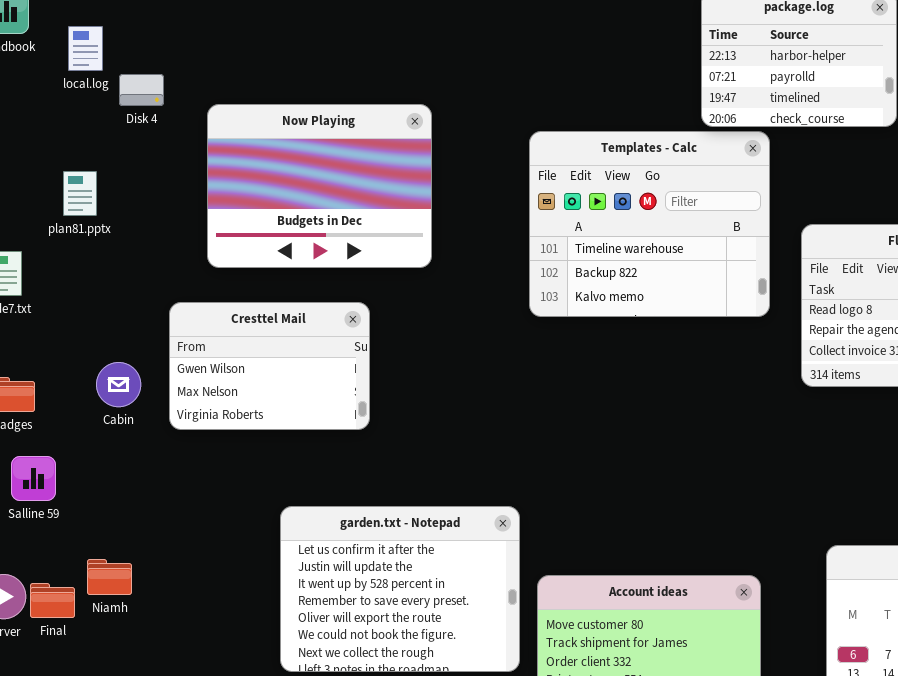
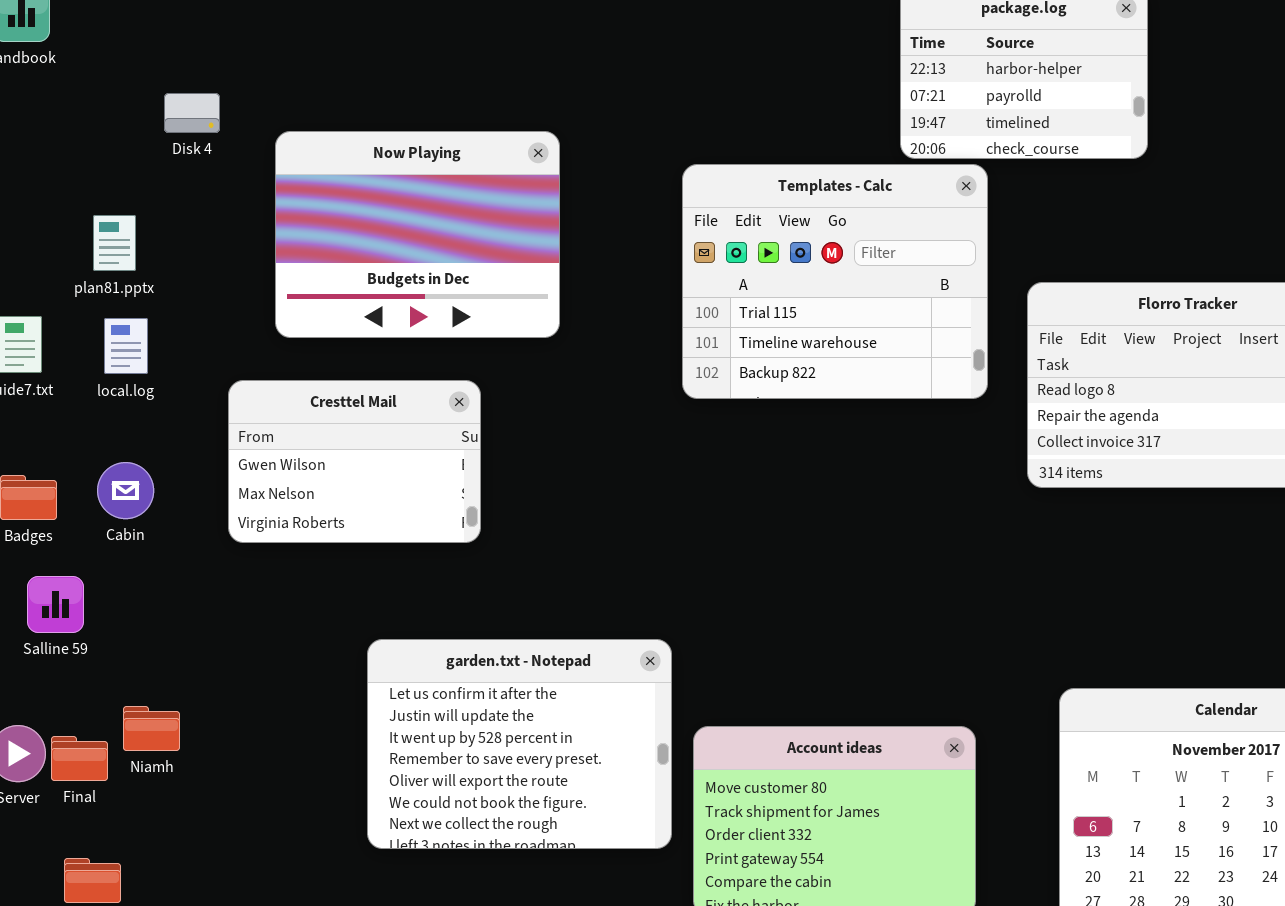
local.log: [68,26,103,71] -> [104,318,148,374], moved
Templates - Calc: [529,131,770,317] -> [682,164,988,399], scrolled up 1 row
Cabin: [96,362,141,407] -> [97,462,154,519], moved

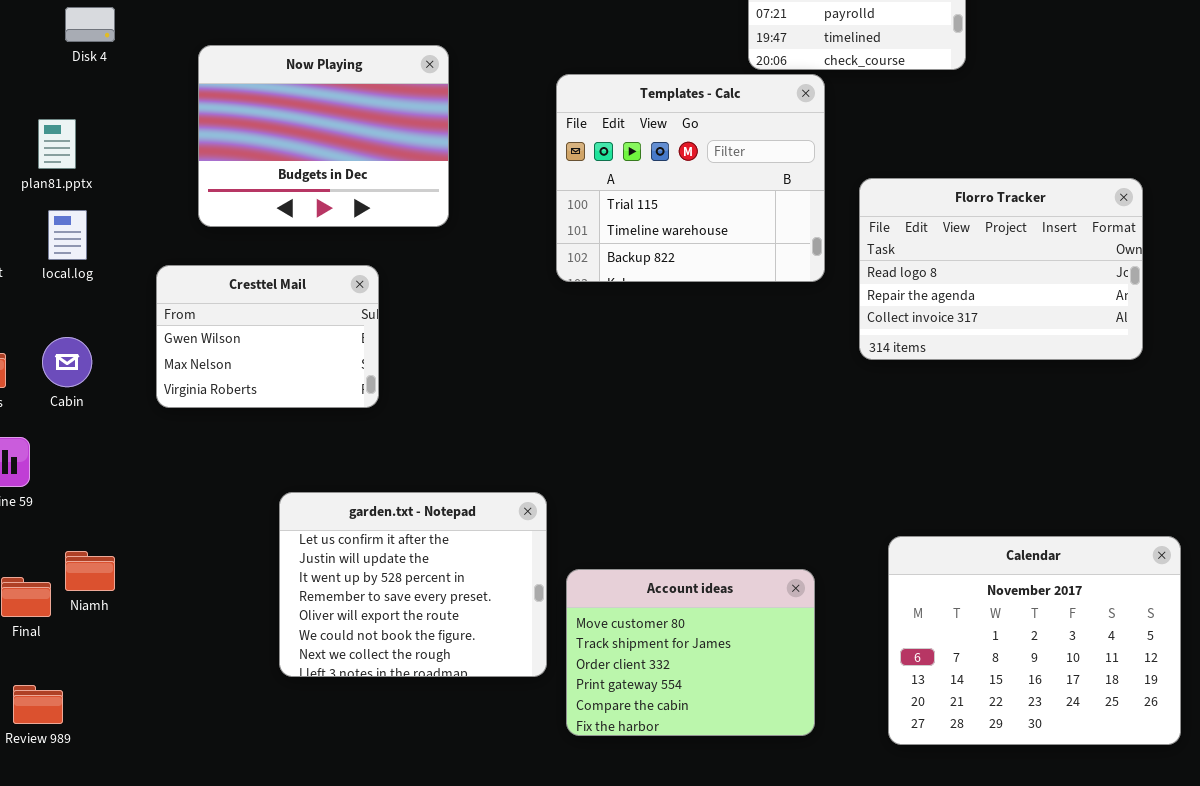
Disk 4: [164,93,220,133] -> [65,7,115,42], moved

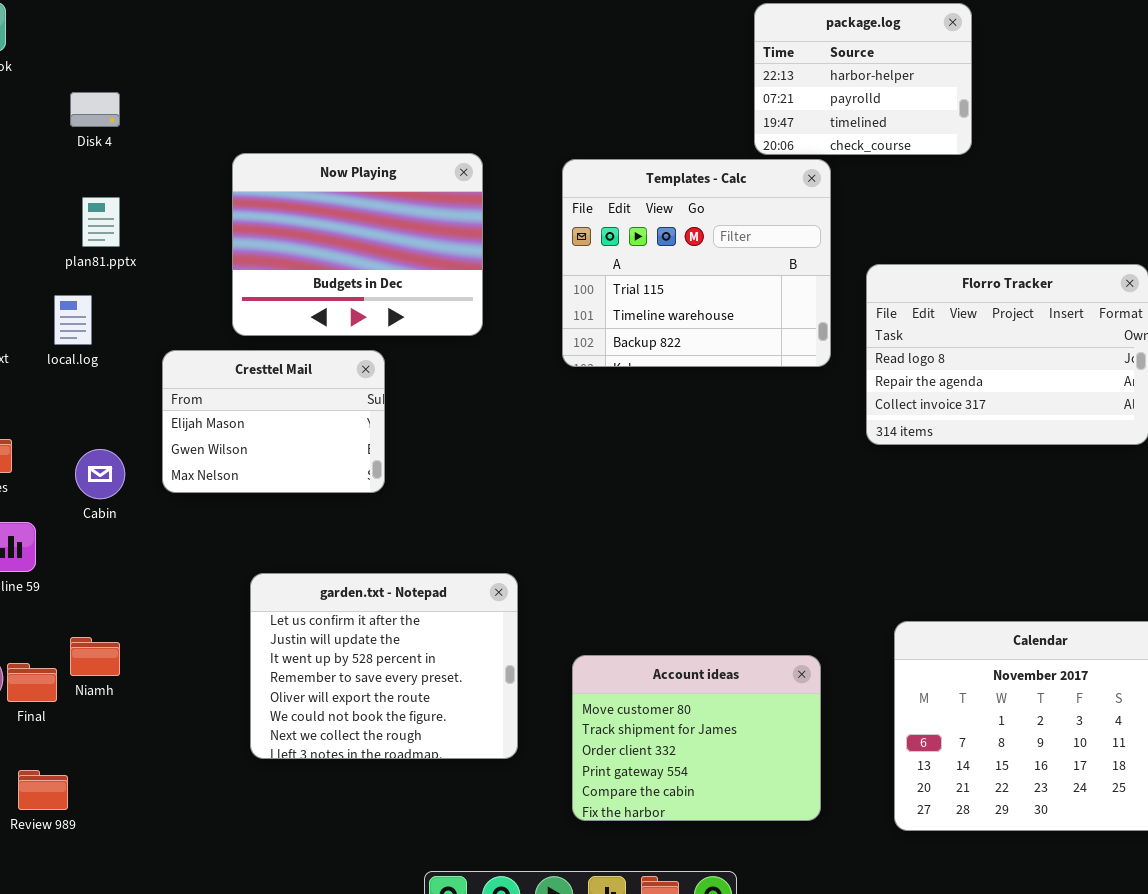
Now Playing: [198,45,449,227] -> [232,153,483,336], moved
plan81.pptx: [38,119,76,169] -> [82,197,120,247], moved
Cresttel Mail: [156,265,379,408] -> [162,350,385,493], scrolled up 1 row
Cabin: [42,337,92,387] -> [75,449,125,499], moved
garden.txt - Notepad: [279,492,547,677] -> [250,573,518,759], moved

